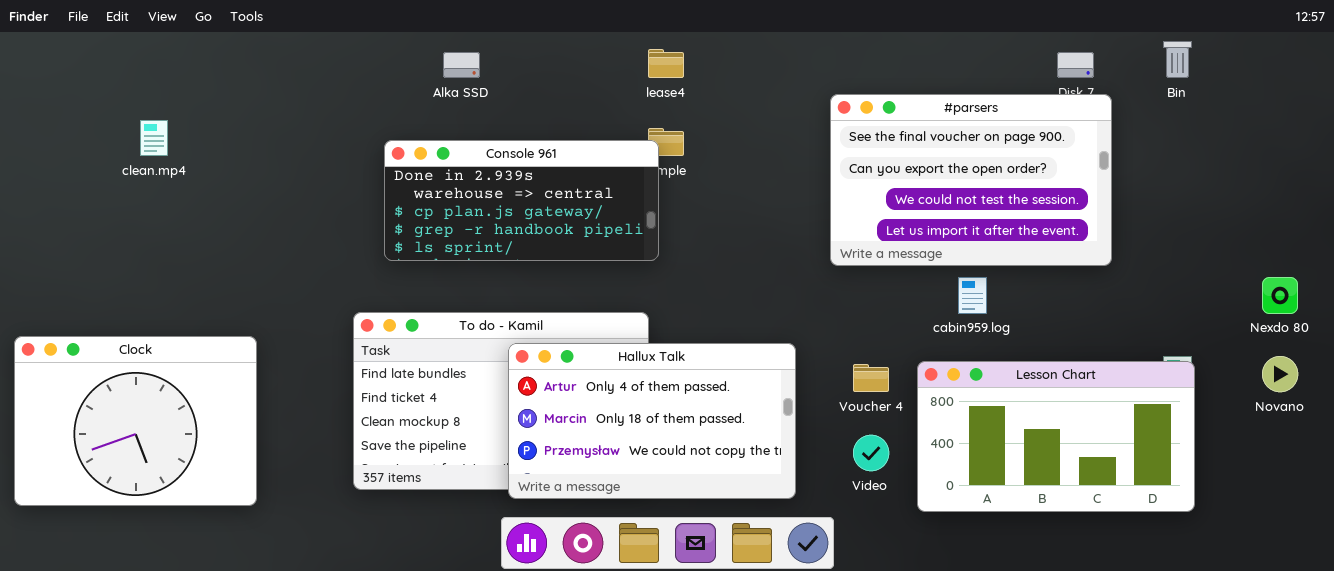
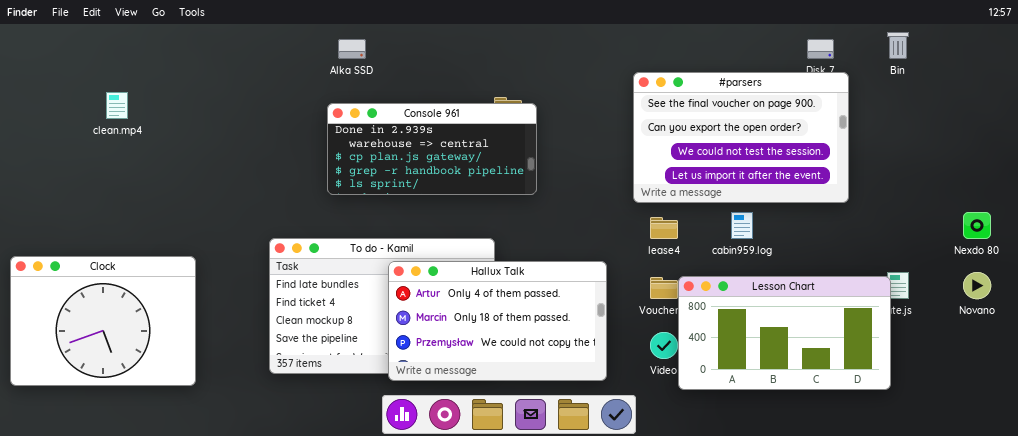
lease4: [648,49,684,78] -> [650,217,678,239], moved
Console 961: [384,140,659,261] -> [327,103,537,195], moved
Lesson Chart: [917,361,1195,512] -> [678,276,891,390], moved

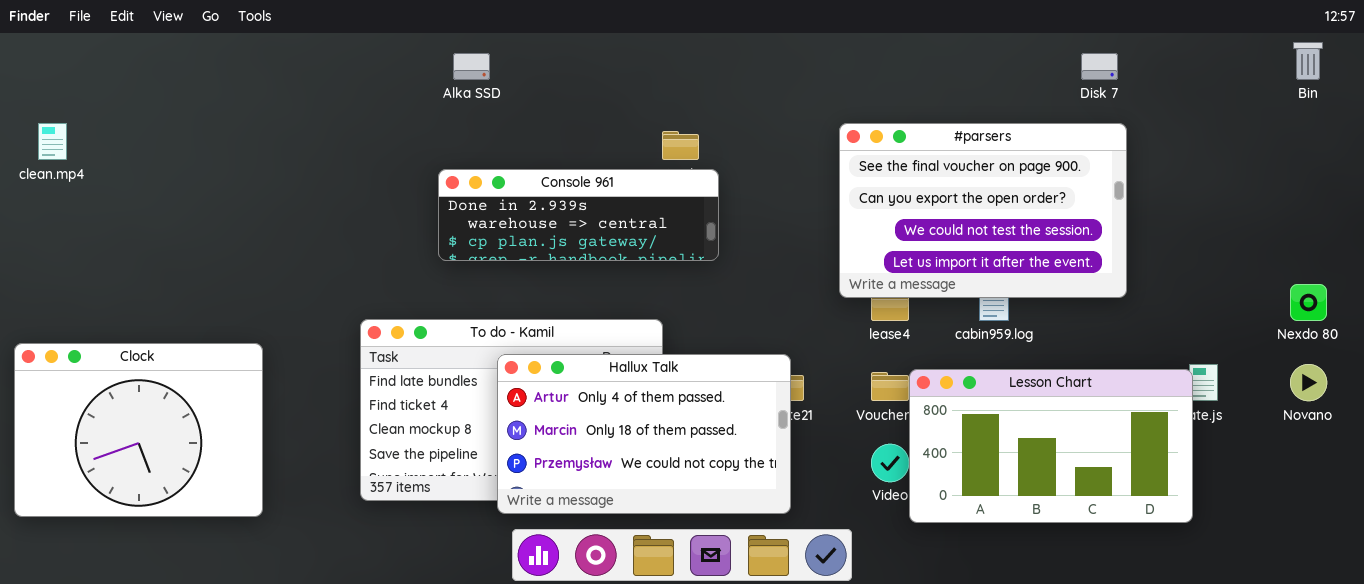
Bin: [887,32,909,59] -> [1293,42,1323,80], moved
#parsers: [633,72,849,203] -> [839,123,1127,298], moved
clean.mp4: [106,92,128,119] -> [38,123,67,160], moved
Console 961: [327,103,537,195] -> [438,169,719,261], resized
Hallux Talk: [388,261,607,381] -> [497,354,791,514], moved

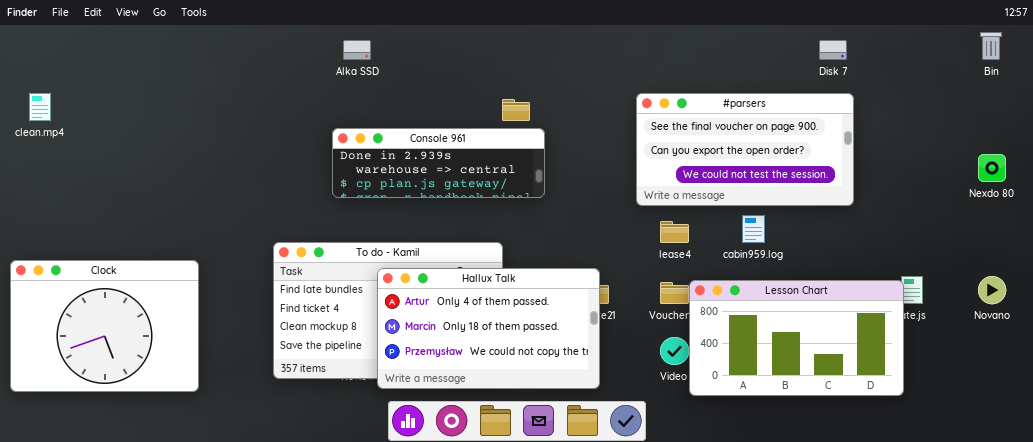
#parsers: [839,123,1127,298] -> [636,93,854,206], resized
Nexdo 80: [1290,284,1327,321] -> [978,154,1006,182], moved

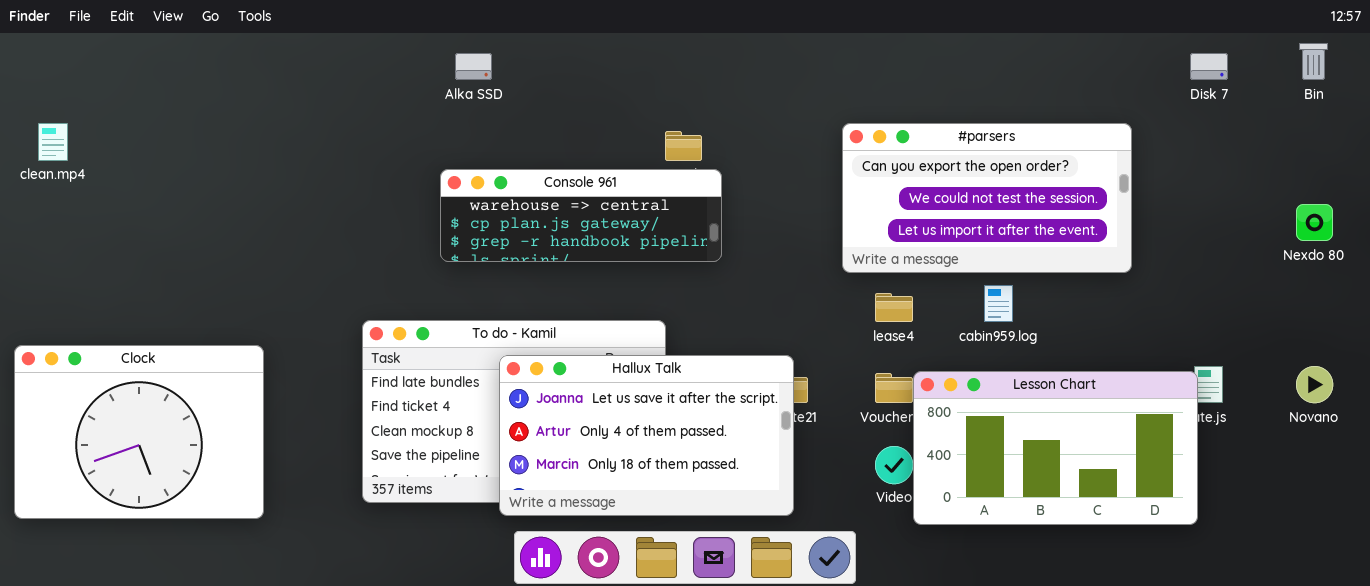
Disk 7: [819,40,847,60] -> [1190,53,1228,80], moved
#parsers: [636,93,854,206] -> [842,123,1132,273], scrolled down 1 row
Console 961: [332,128,545,198] -> [440,169,722,262], scrolled down 1 row
Hallux Talk: [377,268,600,389] -> [499,355,794,516], scrolled up 1 row

